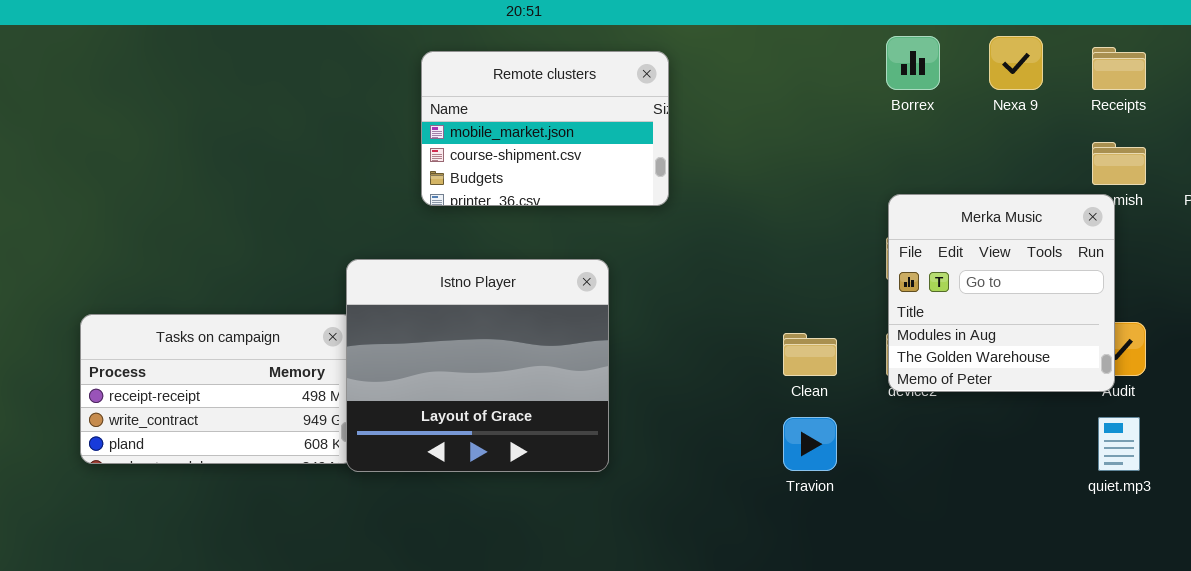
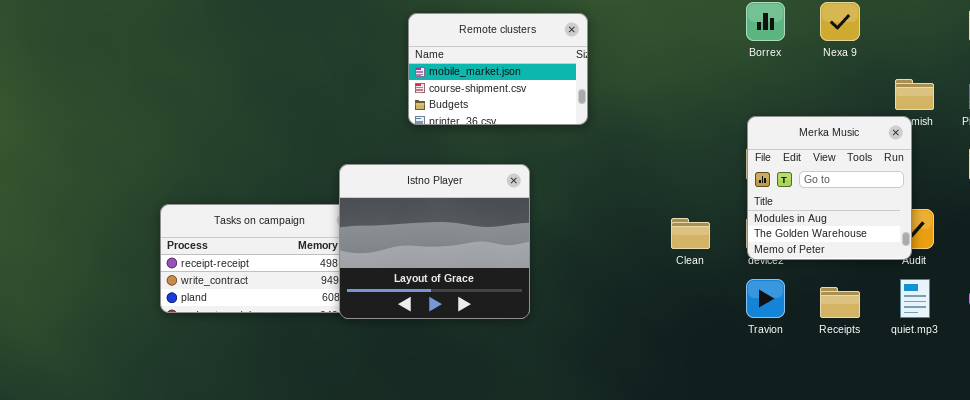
Receipts: [1092,47,1146,90] -> [820,287,860,318], moved
Istno Player: [346,259,609,472] -> [339,164,530,319], moved
Travion: [783,417,837,471] -> [746,279,785,318], moved

